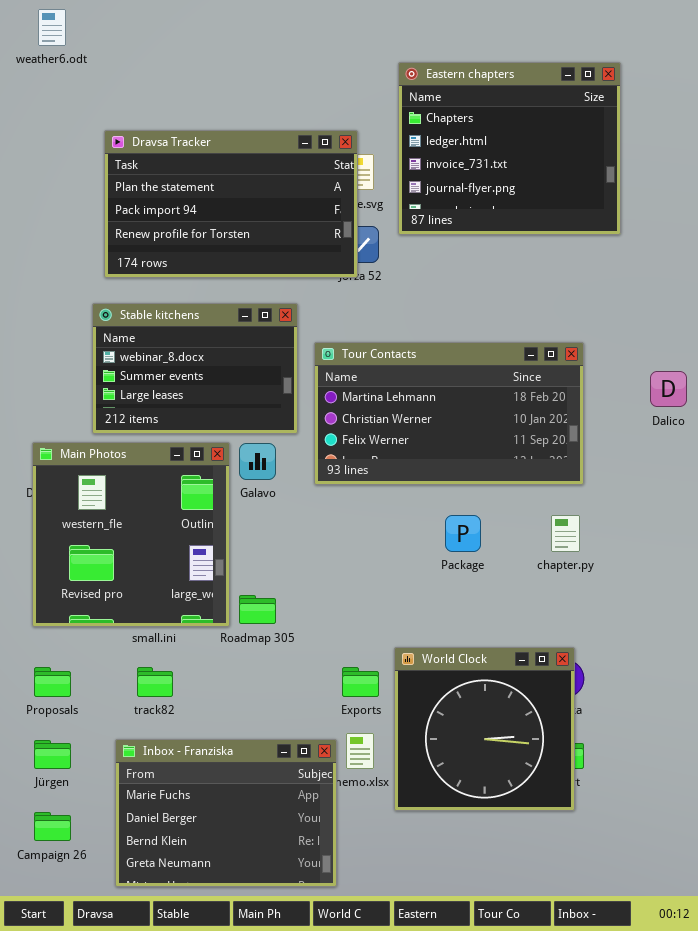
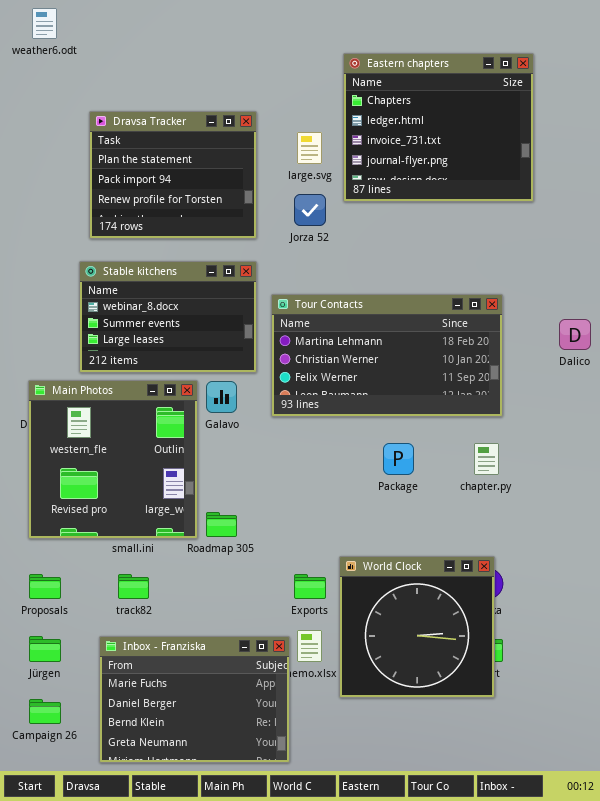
Dravsa Tracker: [104,130,358,278] -> [89,111,257,239], resized

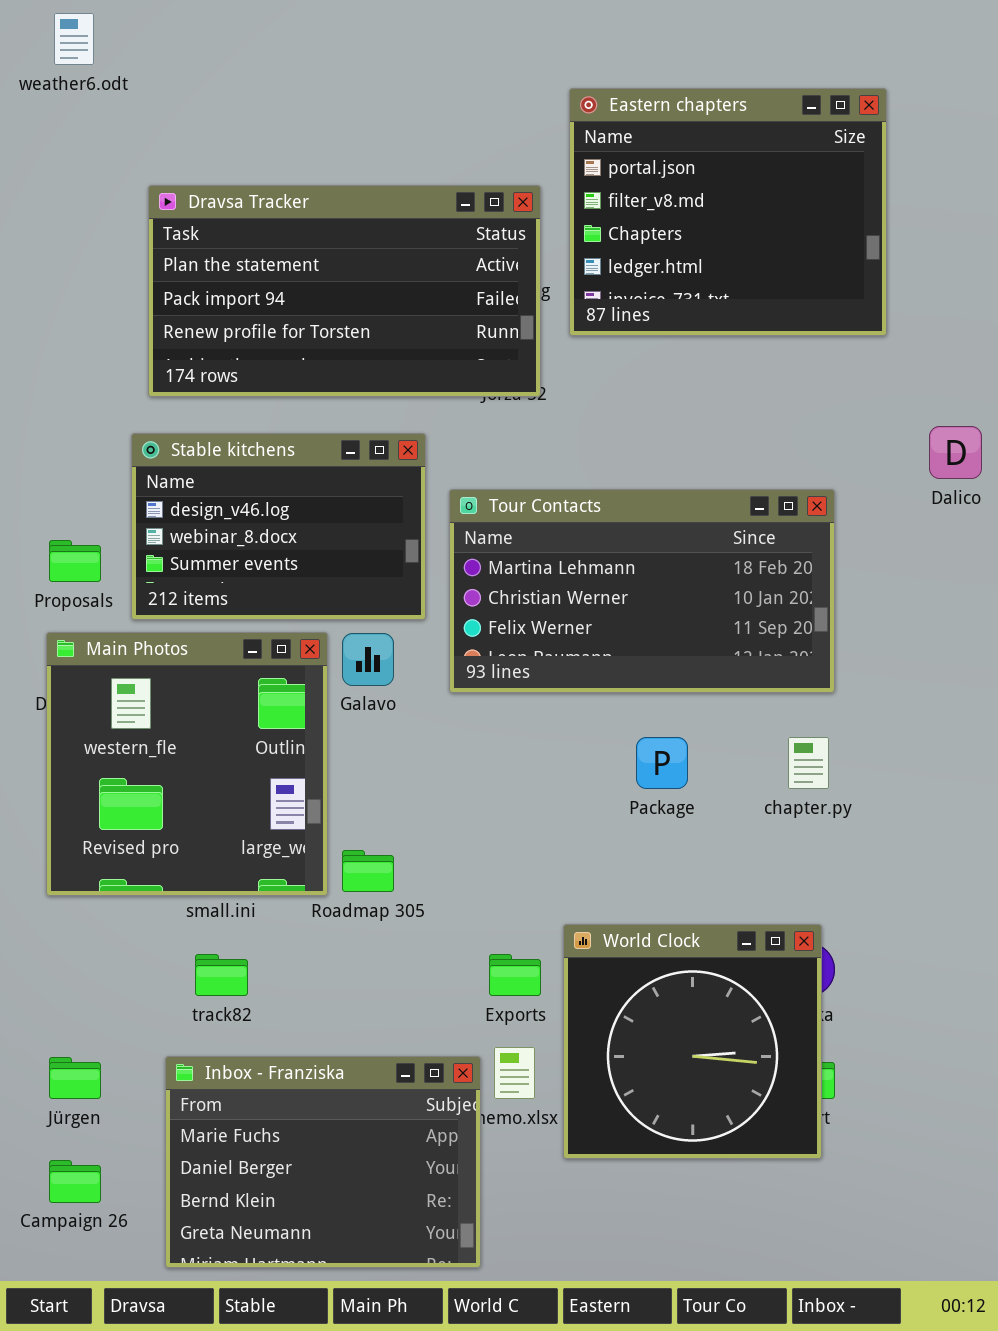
Eastern chapters: [343,53,534,202] -> [569,88,887,336], scrolled up 2 rows
Dravsa Tracker: [89,111,257,239] -> [148,185,541,397], resized
Stable kitchens: [79,261,257,373] -> [131,433,426,620], scrolled up 1 row
Dalico: [559,319,591,350] -> [929,426,982,479], moved
Proposals: [29,574,61,599] -> [49,540,101,582], moved

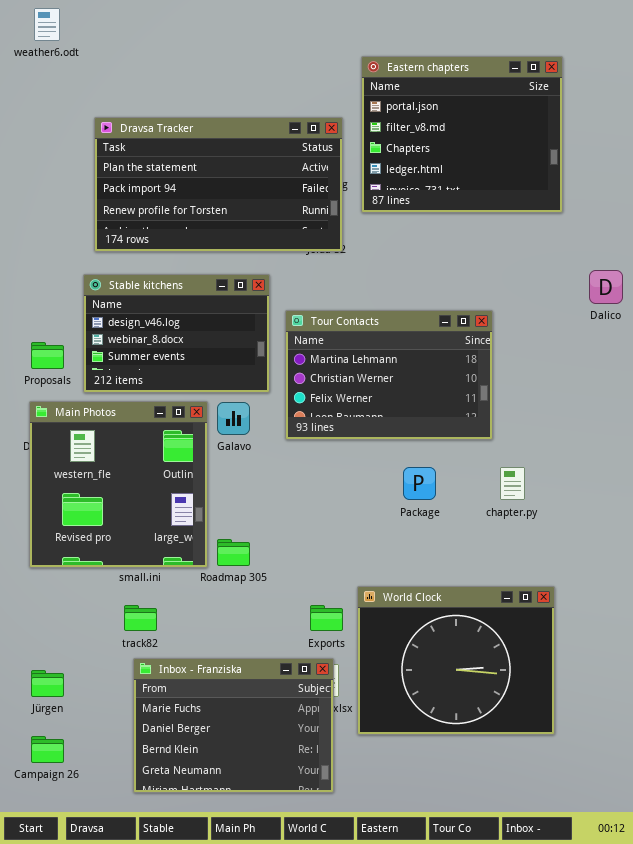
Tour Contacts: [449,489,835,693] -> [285,310,493,440], resized
World Clock: [563,924,822,1159] -> [357,586,555,735], resized
Inbox - Franziska: [165,1056,481,1268] -> [133,658,334,793], moved

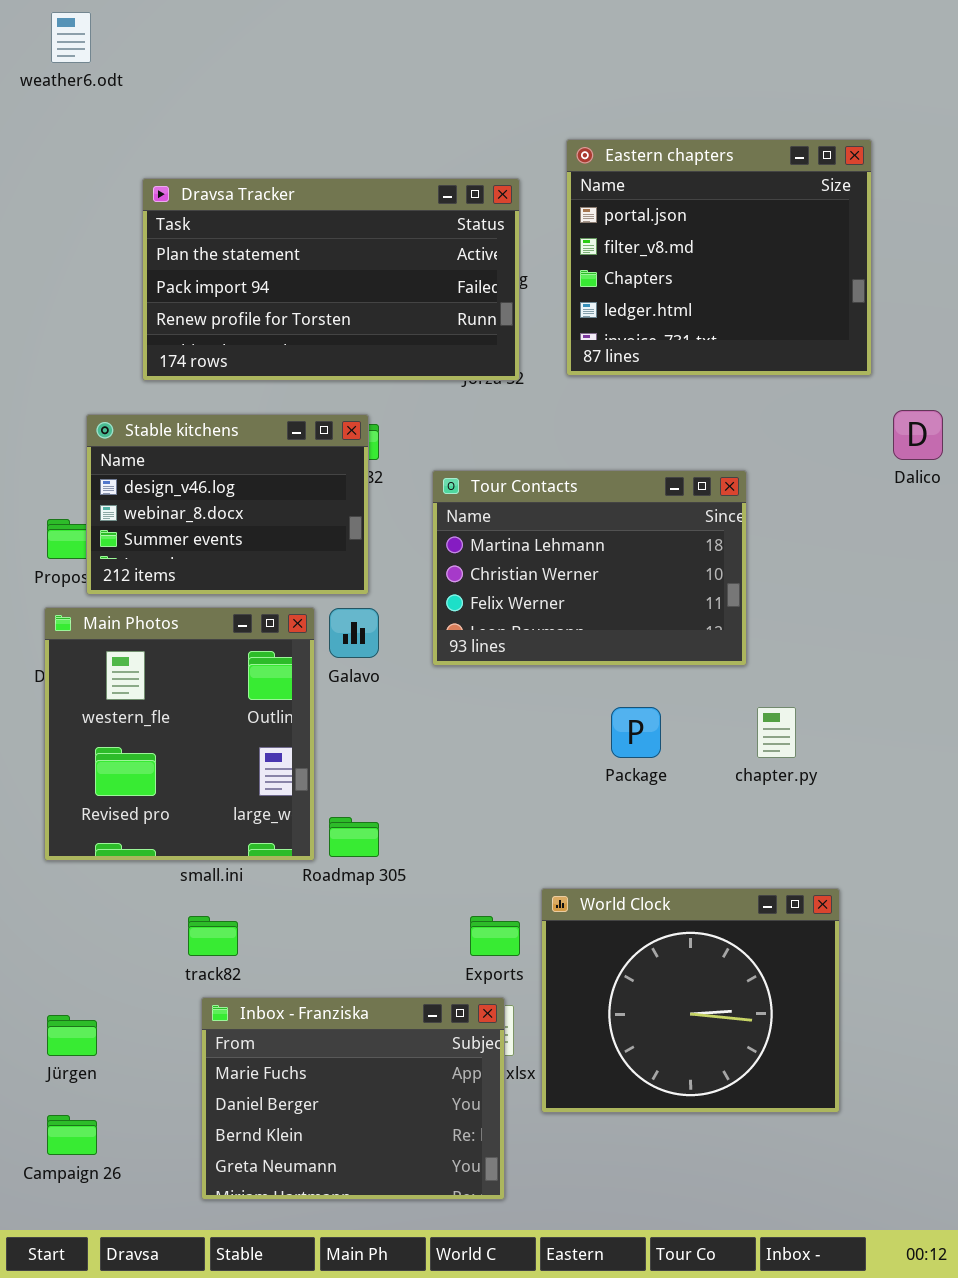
Eastern chapters: [361,56,563,213] -> [566,139,872,376], moved
Stable kitchens: [83,274,270,393] -> [86,414,369,595], moved

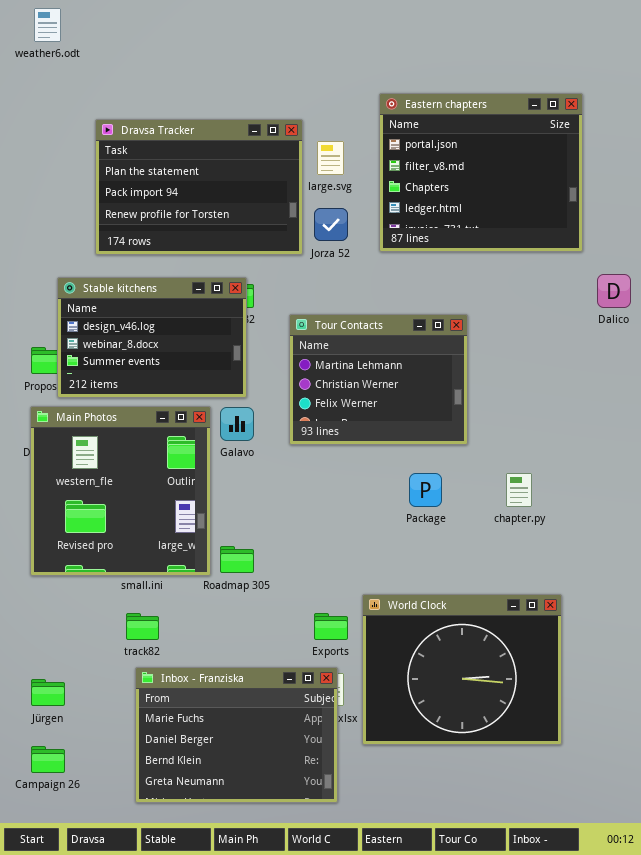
Dravsa Tracker: [142,178,520,381] -> [95,119,303,255], resized
Tour Contacts: [432,470,747,666] -> [289,314,468,445], resized

